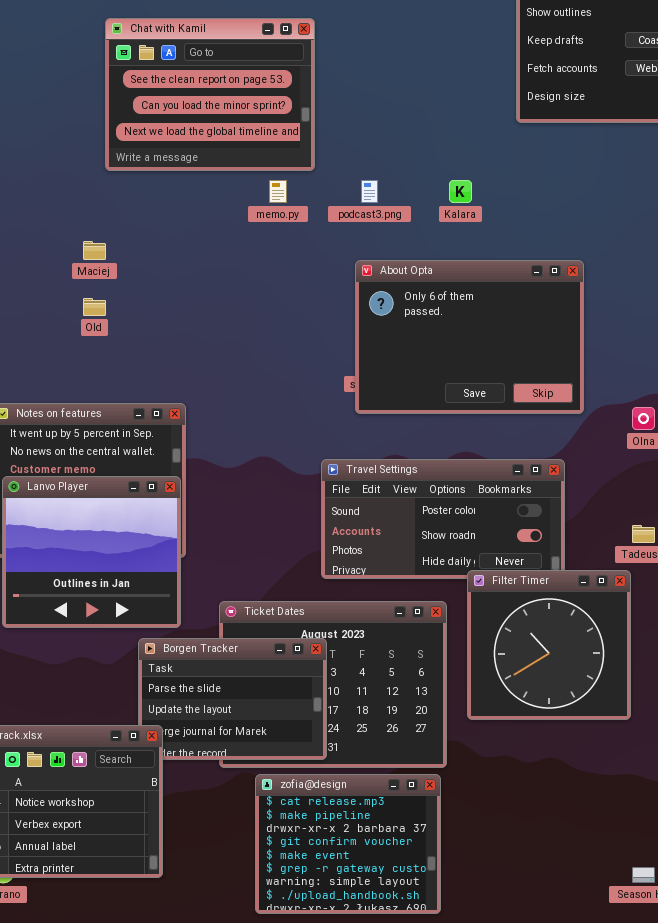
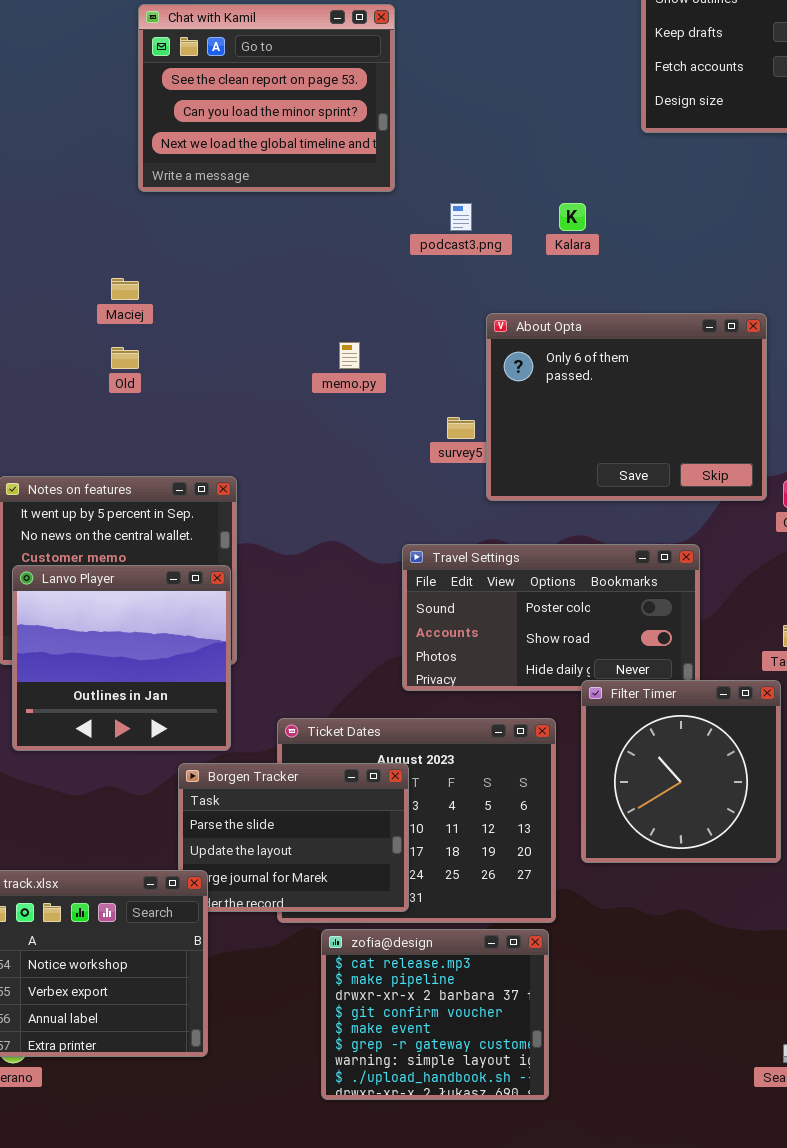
memo.py: [269,180,287,203] -> [339,342,360,369], moved
About Opta: [355,260,584,414] -> [486,313,767,501], moved

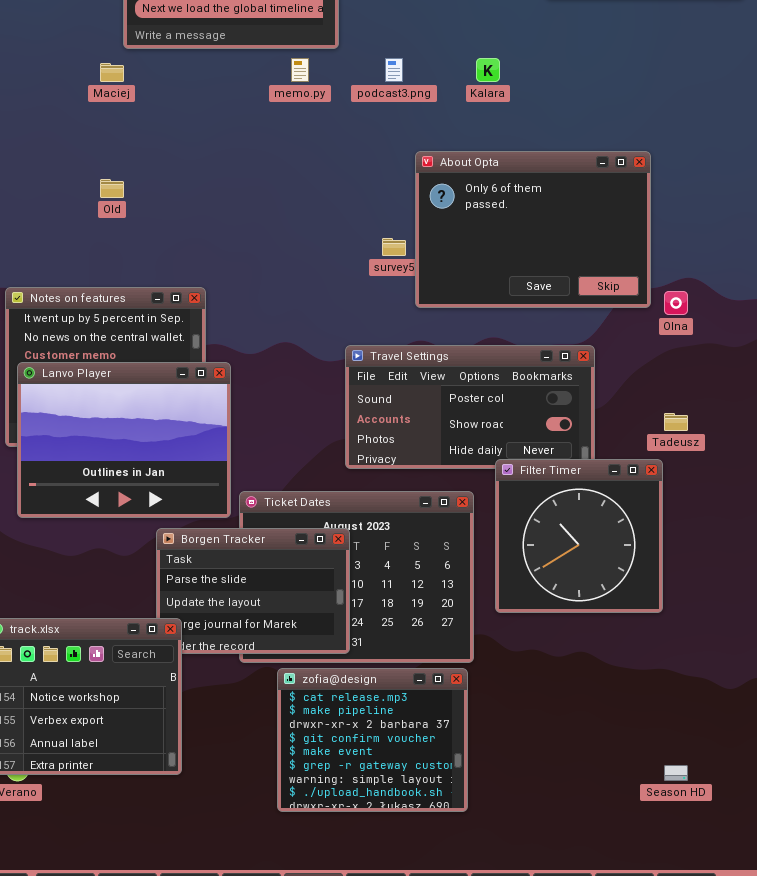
Maciej: [111,278,139,300] -> [100,63,124,82], moved
memo.py: [339,342,360,369] -> [291,58,309,82], moved
Lanvo Player: [12,565,231,751] -> [17,362,231,518], resized

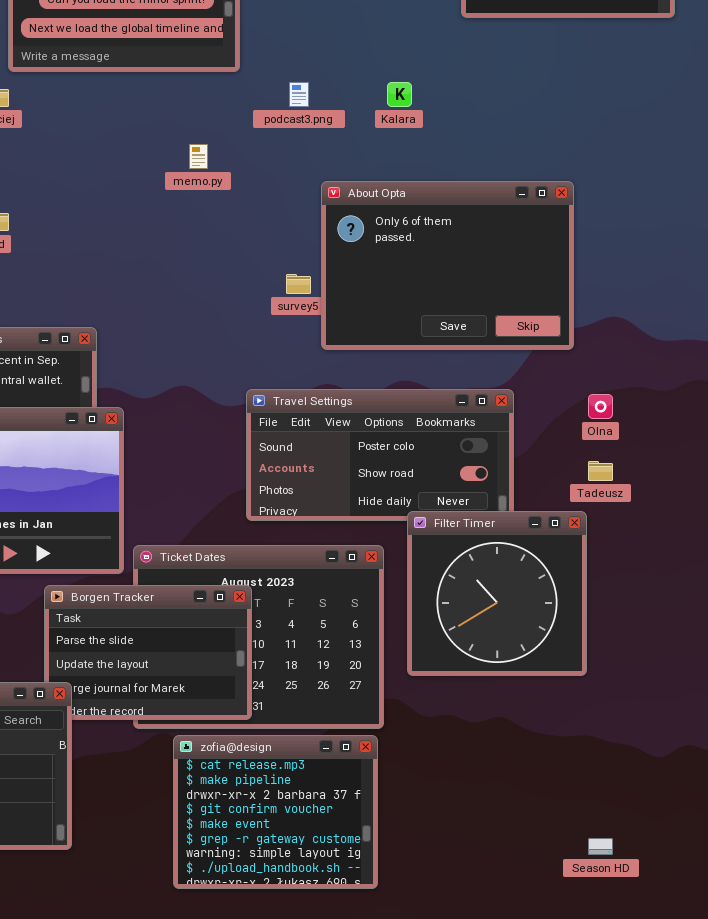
memo.py: [291,58,309,82] -> [189,144,208,169], moved
Olna: [664,291,688,315] -> [588,394,613,419], moved

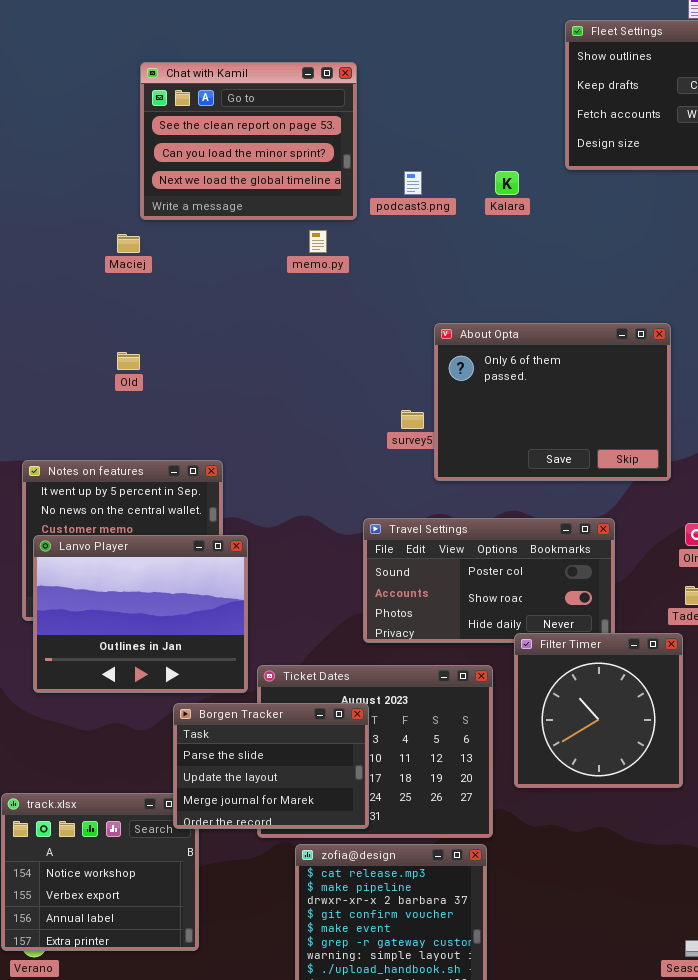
podcast3.png: [289,82,309,107] -> [404,171,422,195], moved
Kalara: [387,82,412,107] -> [495,171,519,195], moved
memo.py: [189,144,208,169] -> [309,230,327,253], moved
Borgen Tracker: [44,585,252,720] -> [173,703,369,829], raised

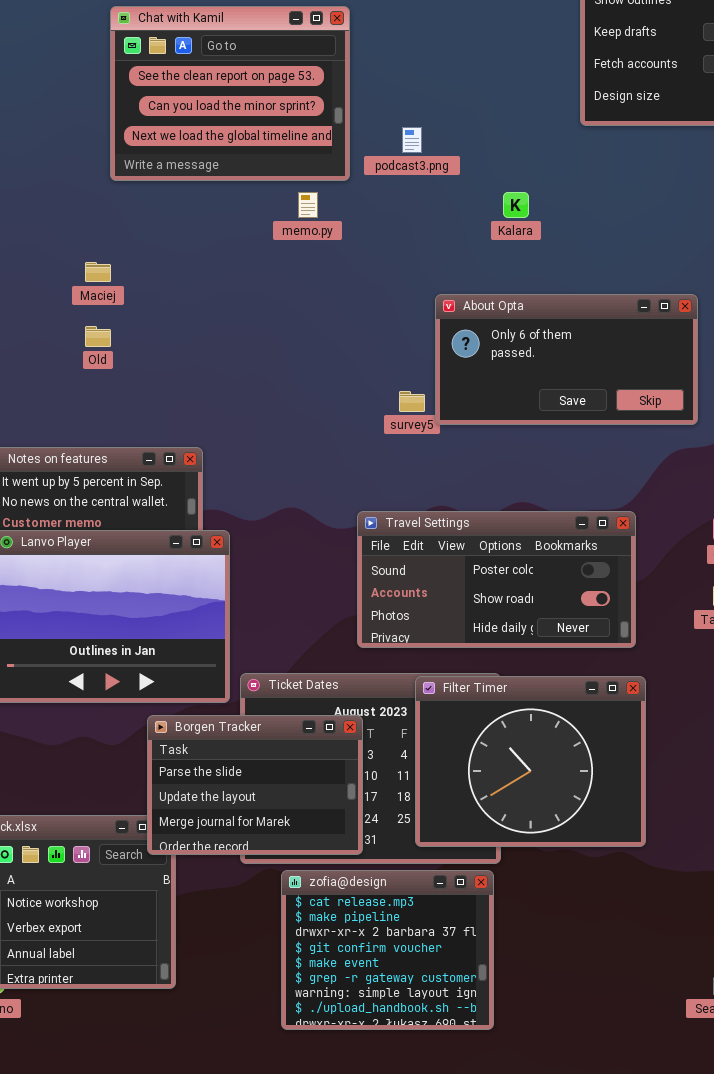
Kalara: [495,171,519,195] -> [503,192,529,218], moved
Maciej: [117,234,140,253] -> [85,262,111,282], moved
About Opta: [434,323,671,481] -> [435,294,698,425], resized
Filter Timer: [514,633,683,788] -> [415,676,646,847], moved, resized

